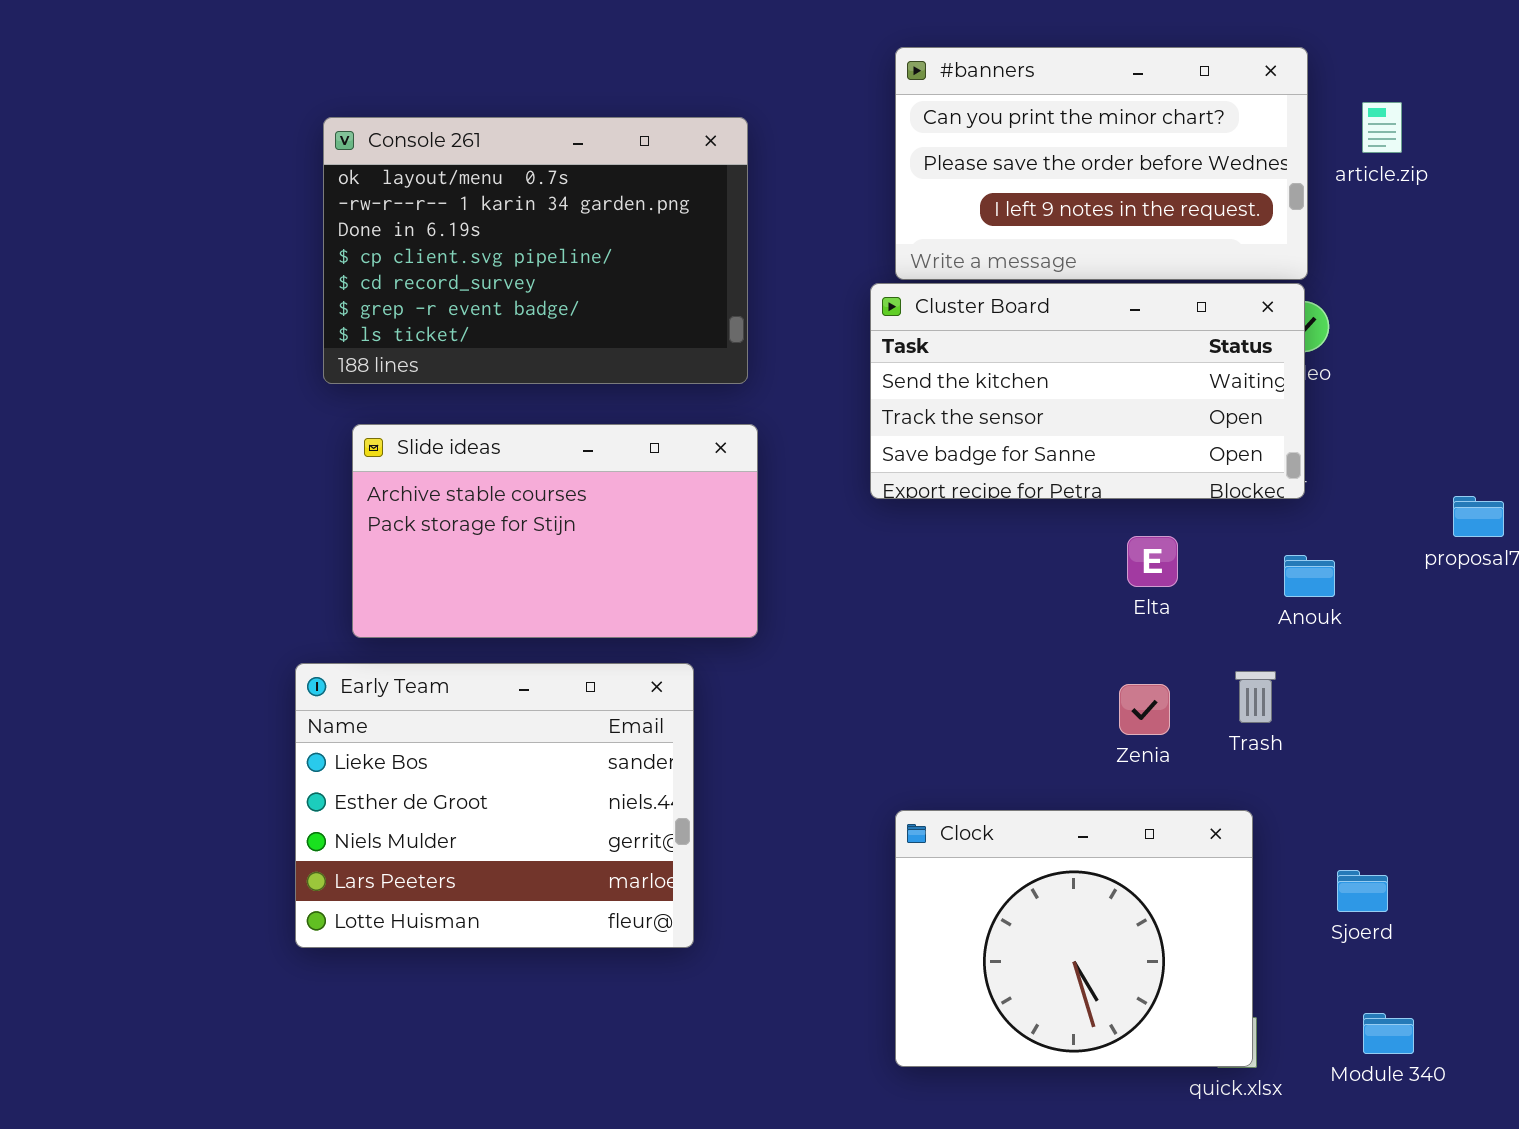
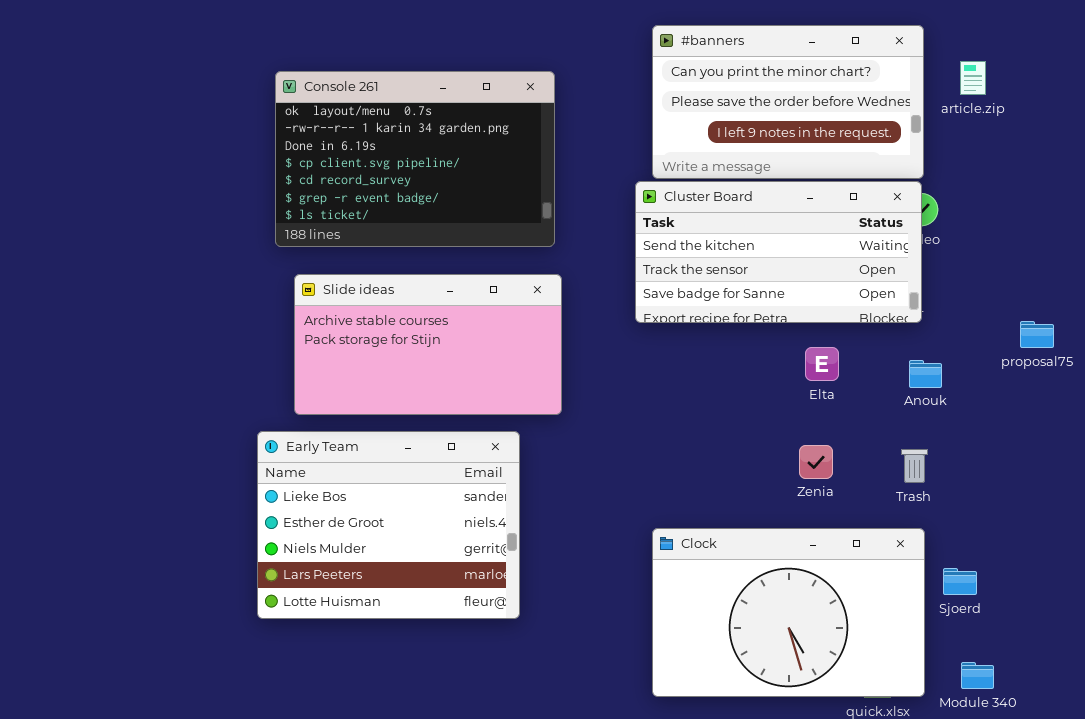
Trash: [1235,671,1276,723] -> [901,449,928,483], moved
Clock: [895,810,1253,1067] -> [652,528,925,697], resized

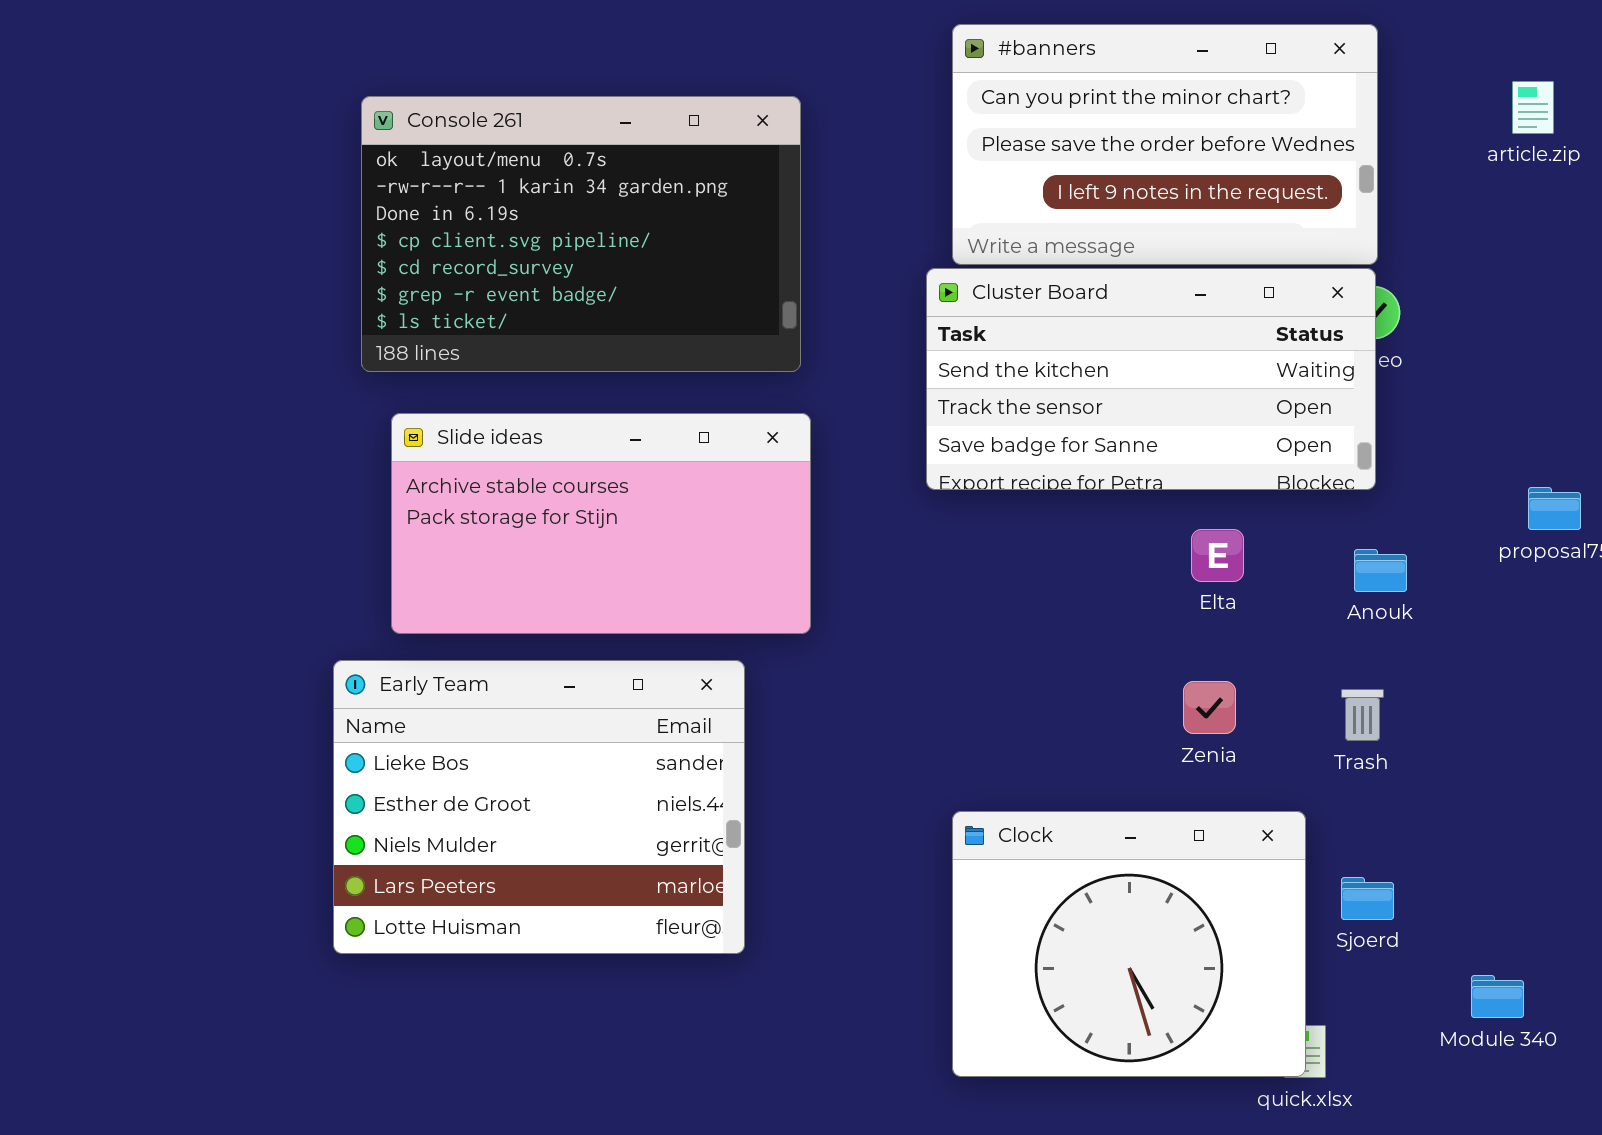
article.zip: [960,61,986,95] -> [1512,81,1554,134], moved
Clock: [652,528,925,697] -> [952,811,1306,1077], resized
Sjoerd: [943,568,977,595] -> [1341,877,1394,920], moved
Module 340: [961,662,994,689] -> [1471,975,1524,1018], moved

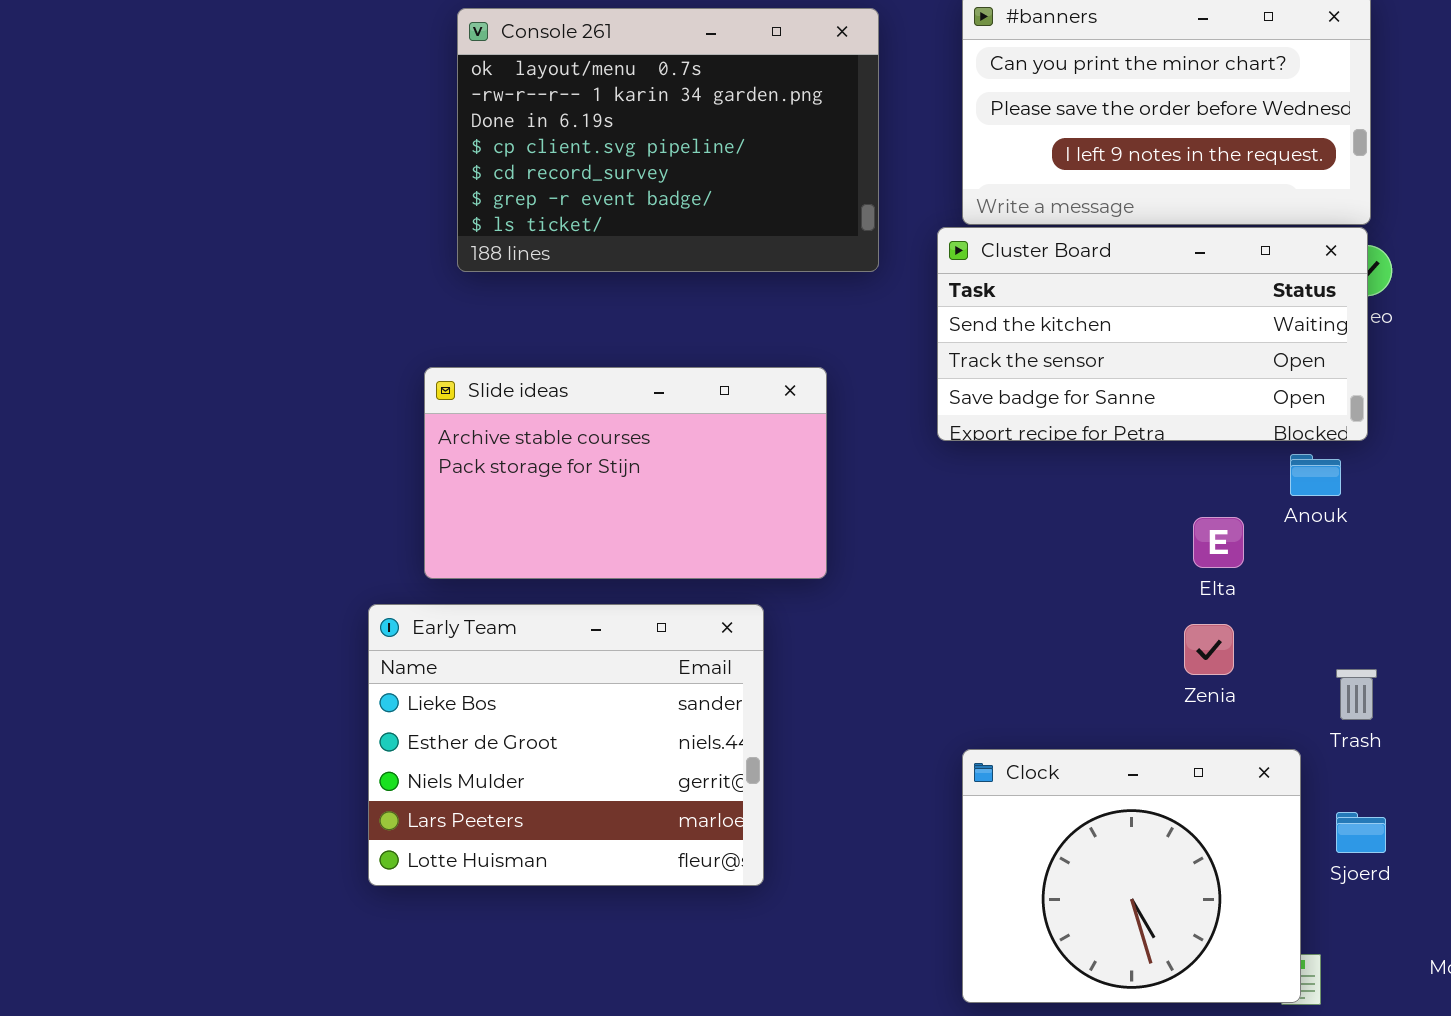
Console 261: [361,96,801,372] -> [457,8,879,272], moved
Elta: [1191,529,1244,582] -> [1193,517,1244,568], moved
Anouk: [1354,549,1407,592] -> [1290,454,1341,496], moved
Trash: [1341,689,1384,741] -> [1336,669,1377,720], moved

